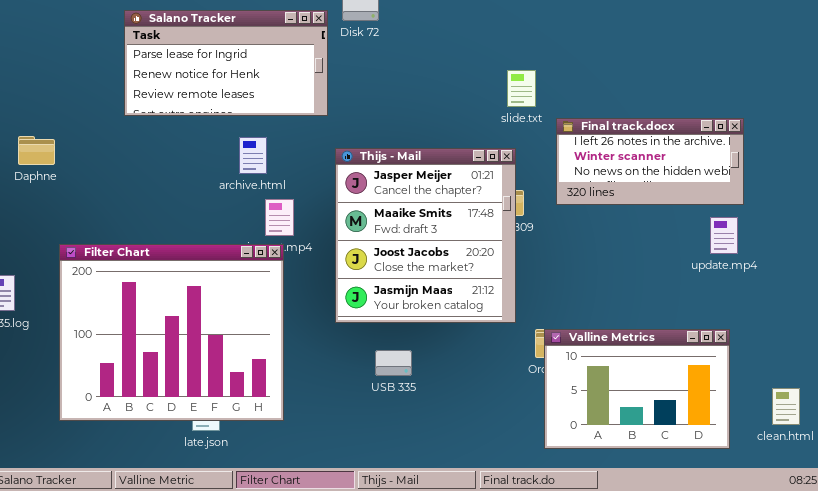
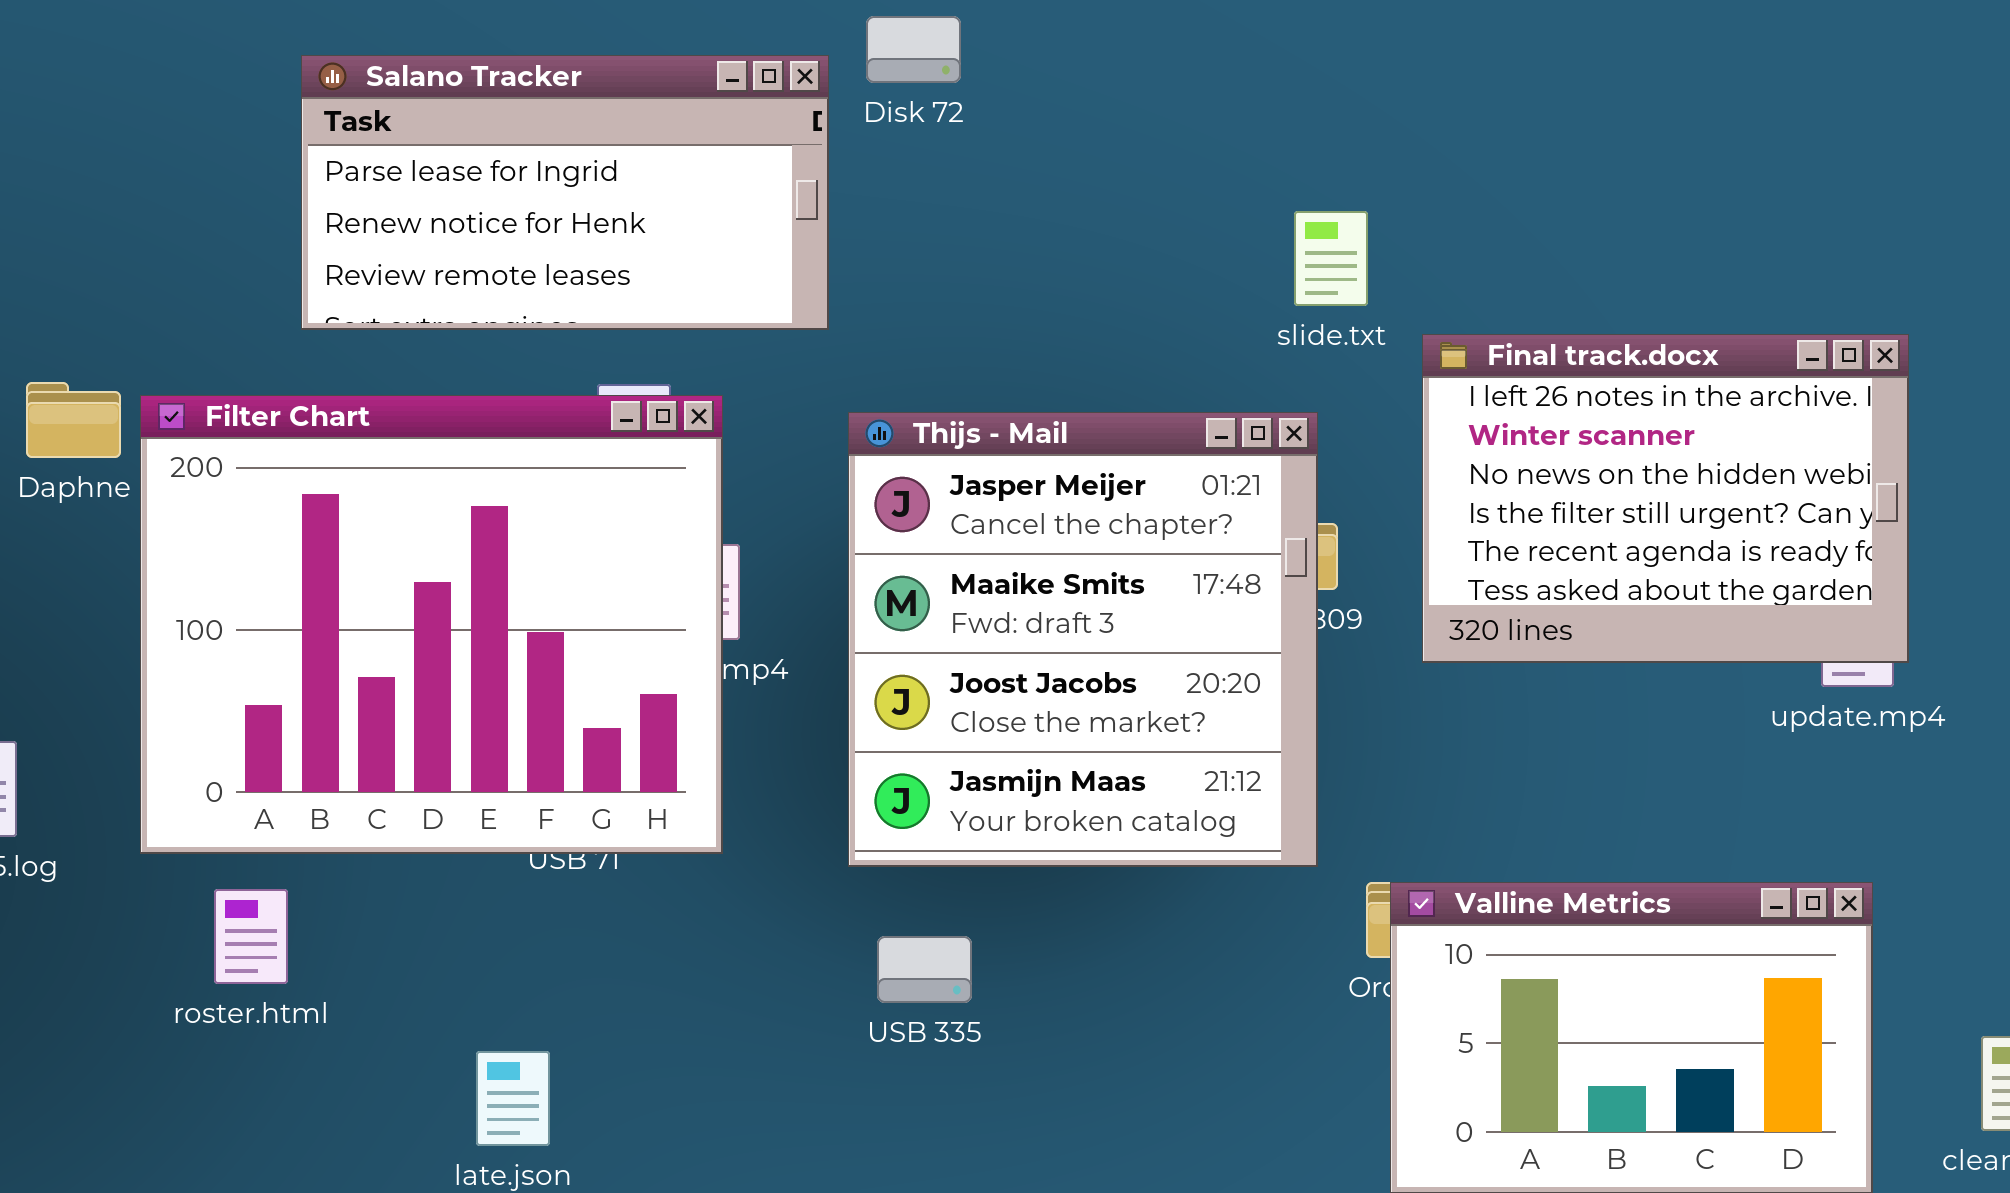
Final track.docx: [556,118,744,205] -> [1422,334,1909,663], resized
Filter Chart: [59,244,284,421] -> [140,395,723,854], moved
USB 335: [375,350,412,376] -> [877,936,972,1003], moved

